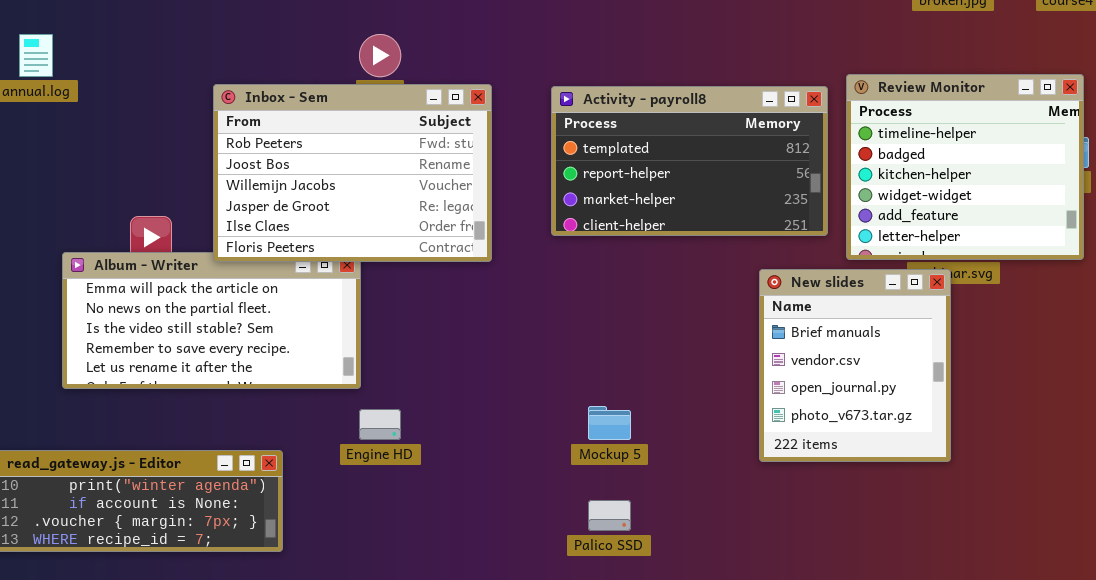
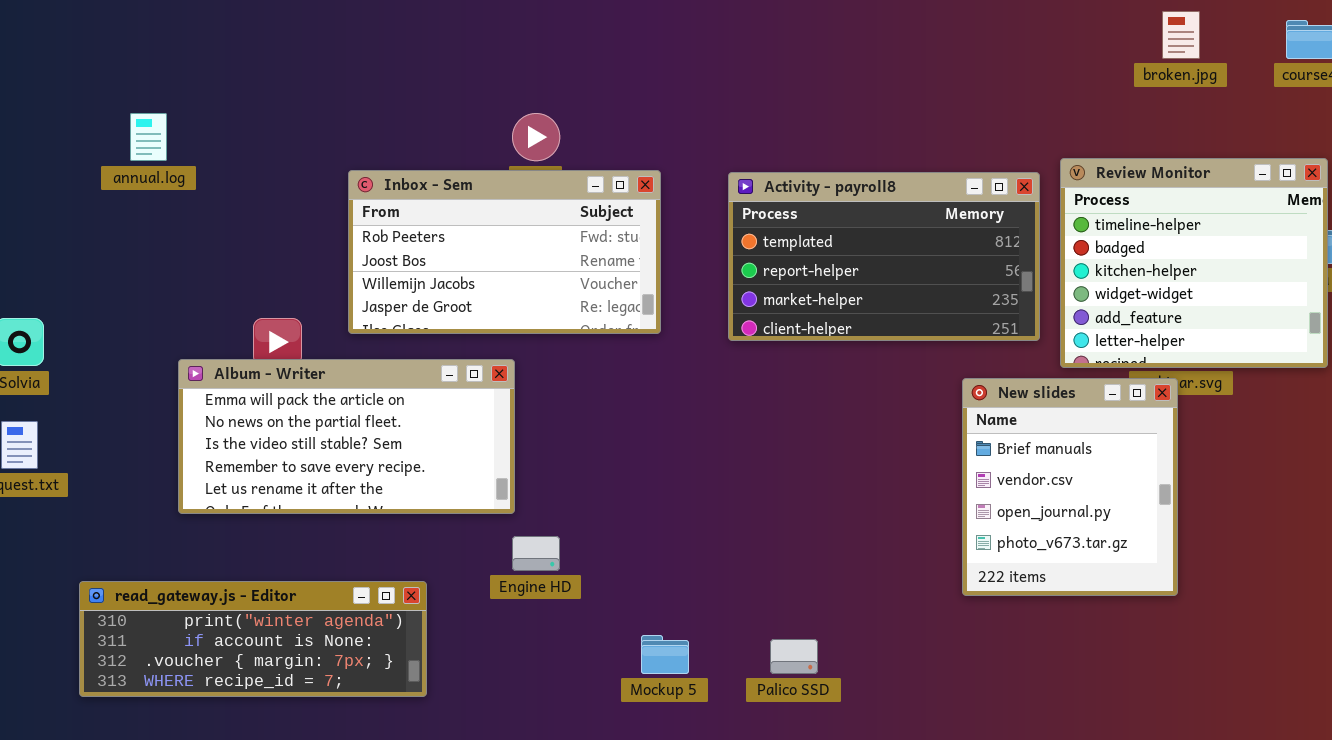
Inbox - Sem: [213,84,492,262] -> [348,170,661,334], resized
Mockup 5: [588,406,631,440] -> [641,635,689,674], moved

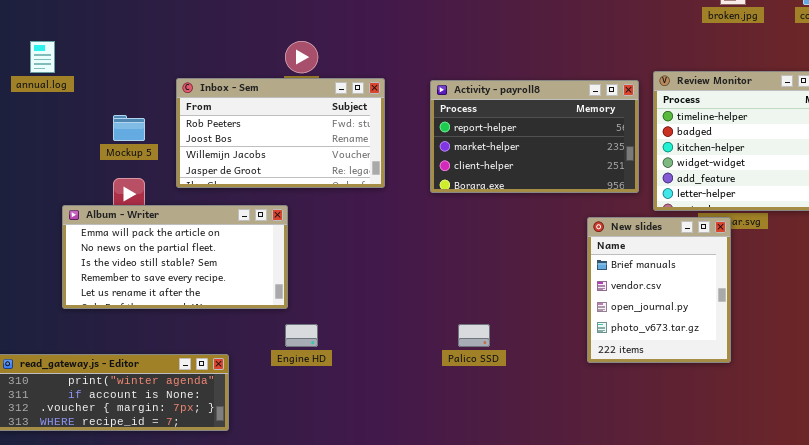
Activity - payroll8: [728,172,1040,341] -> [430,80,639,193], scrolled down 1 row
Mockup 5: [641,635,689,674] -> [113,115,145,141], moved
Palico SSD: [770,639,818,674] -> [458,324,490,347], moved

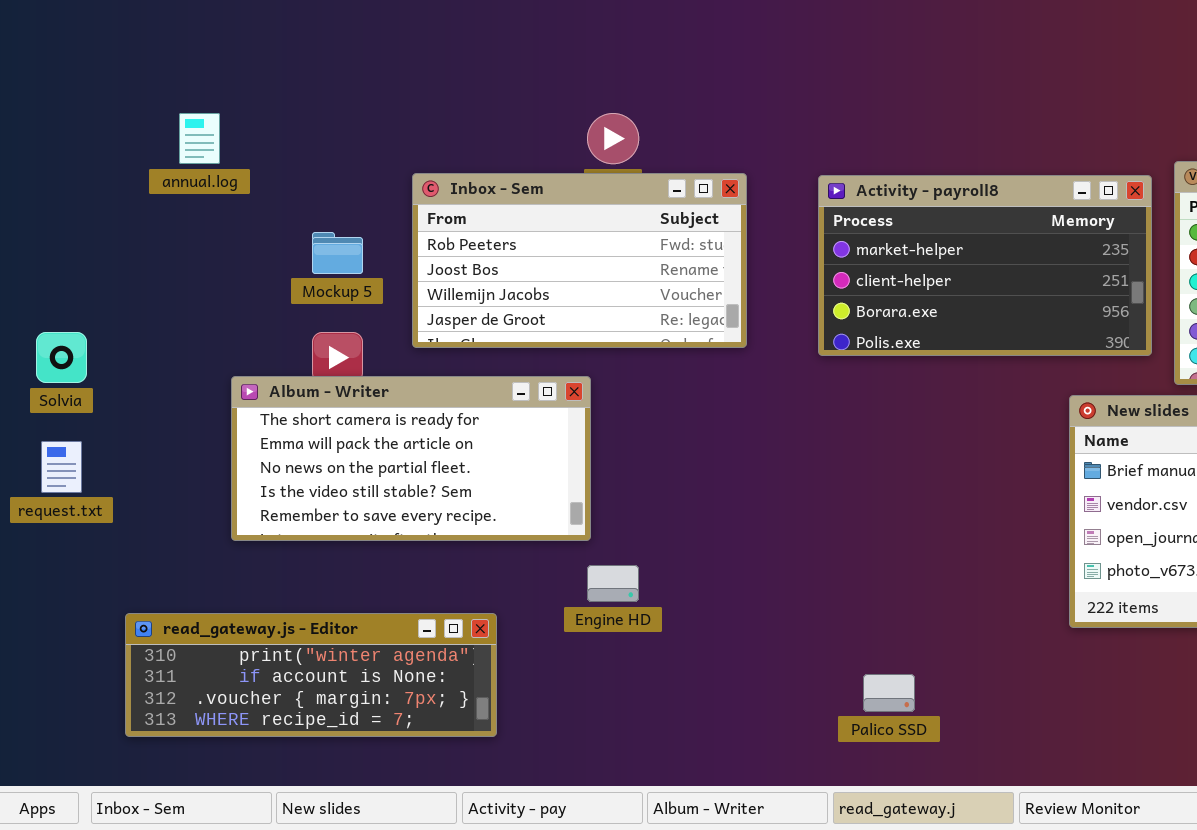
Activity - payroll8: [430,80,639,193] -> [818,175,1152,356], scrolled down 1 row
Album - Writer: [62,205,288,309] -> [231,376,591,541], scrolled up 1 row
Palico SSD: [458,324,490,347] -> [863,674,915,712], moved

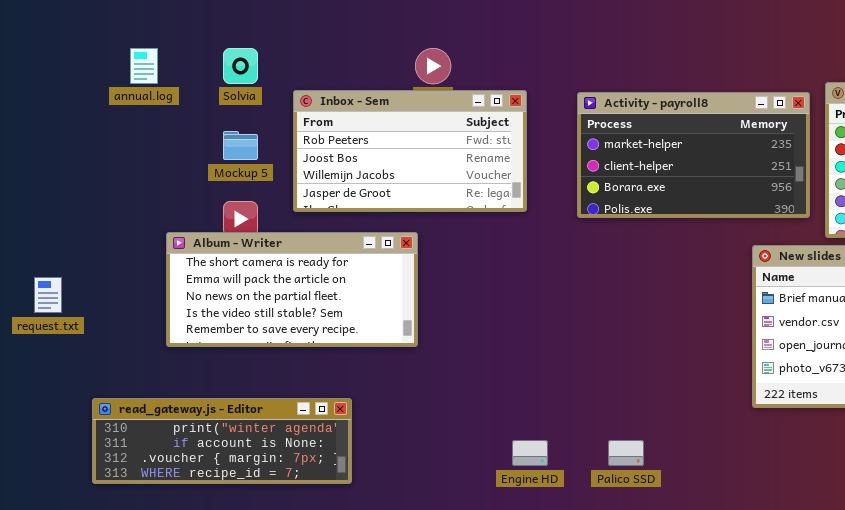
Solvia: [36,332,87,383] -> [223,48,258,84], moved
Engine HD: [587,565,639,602] -> [512,440,548,466], moved

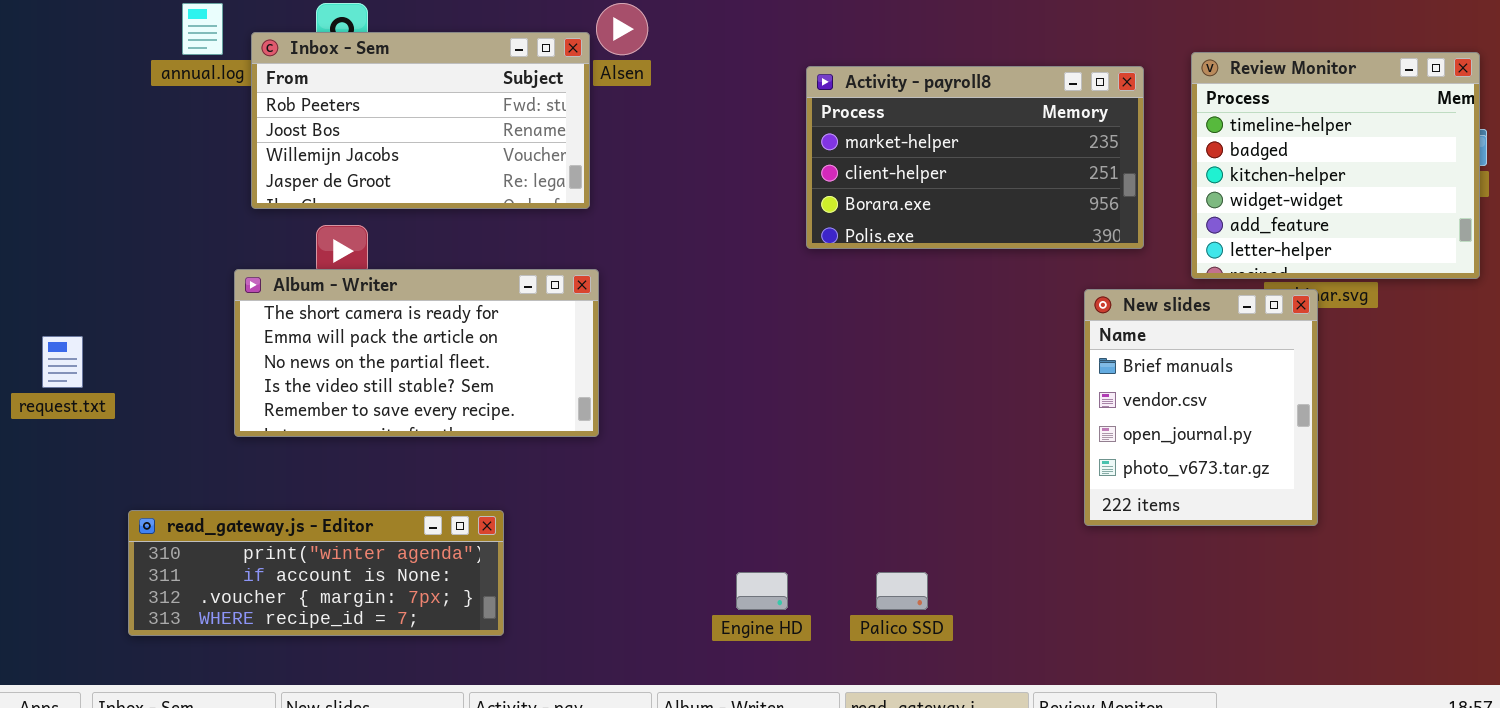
Inbox - Sem: [293,90,527,212] -> [251,32,590,209], moved
Activity - payroll8: [577,92,810,218] -> [806,66,1144,249], moved

